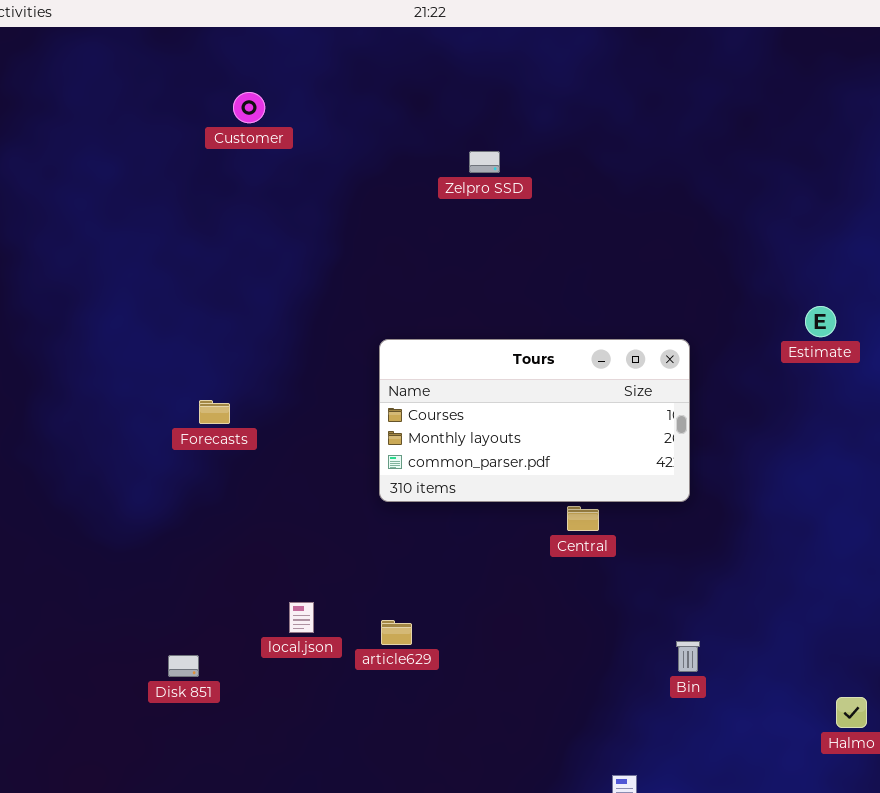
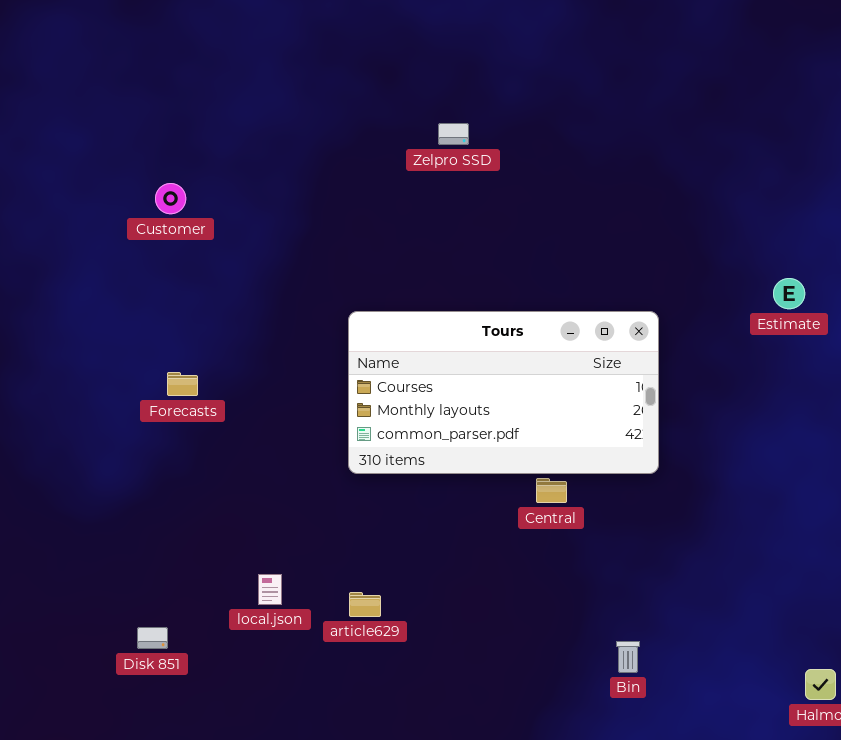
Customer: [233,92,265,123] -> [155,183,186,214], moved
Bin: [676,641,700,672] -> [616,641,640,673], moved

